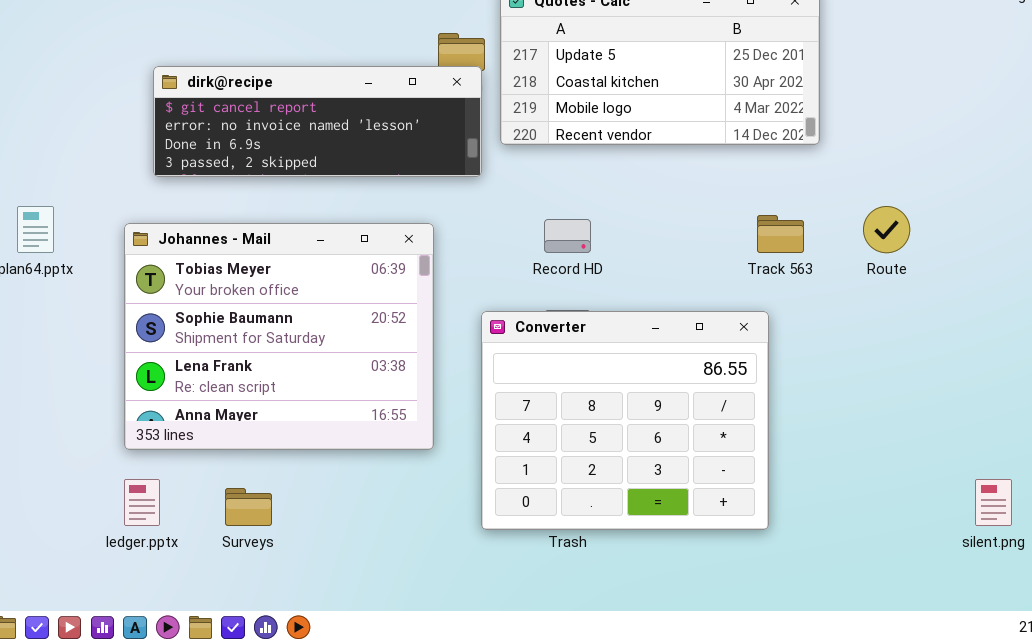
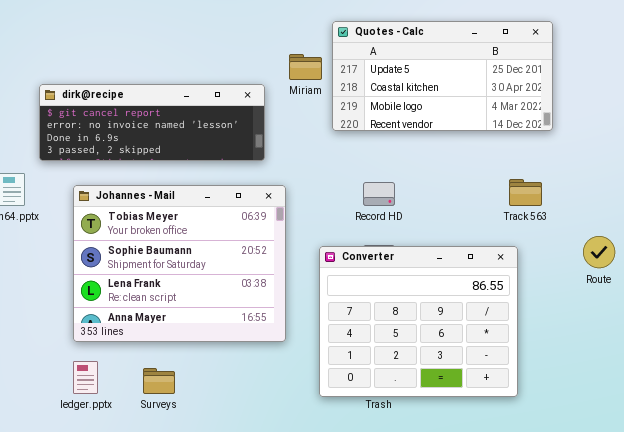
dirk@recipe: [153,66,482,177] -> [39,84,265,161], moved
Route: [863,206,910,253] -> [583,236,615,268], moved

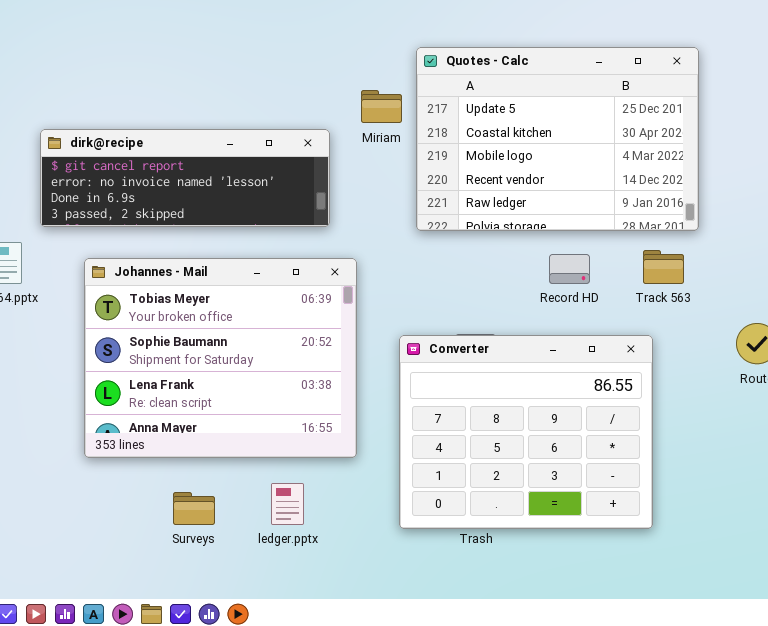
Quotes - Calc: [332,21,553,131] -> [416,47,699,231], resized
Record HD: [363,182,395,206] -> [549,254,590,284], moved
ledger.pptx: [73,361,98,394] -> [271,483,304,525], moved

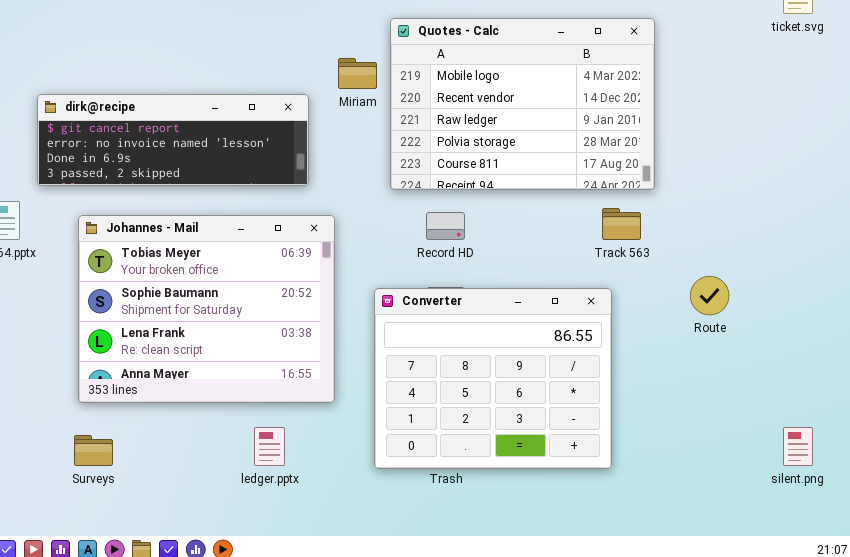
Quotes - Calc: [416,47,699,231] -> [390,18,655,190], scrolled down 2 rows
Record HD: [549,254,590,284] -> [426,212,465,240], moved
Surveys: [173,492,215,525] -> [74,435,113,466], moved

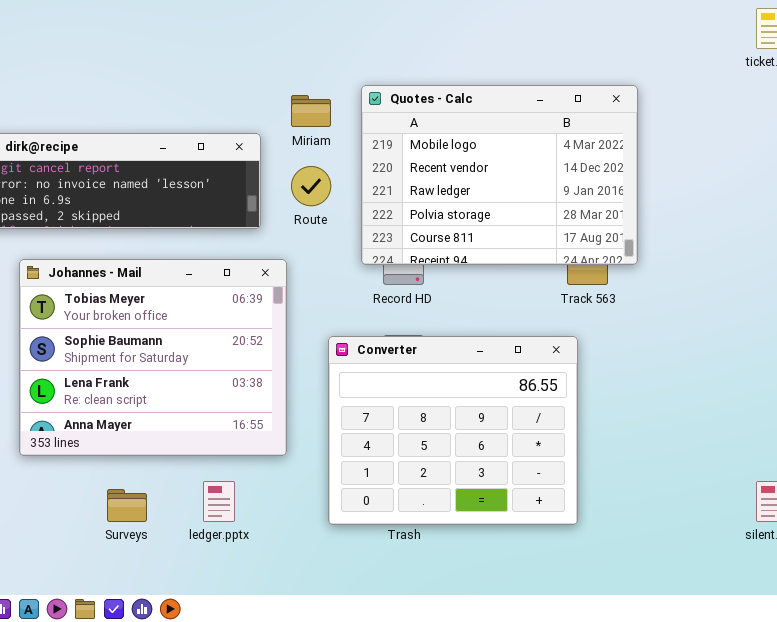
Quotes - Calc: [390,18,655,190] -> [361,85,638,265], moved
Route: [690,276,729,315] -> [291,166,331,206], moved
Surveys: [74,435,113,466] -> [107,489,147,522], moved

